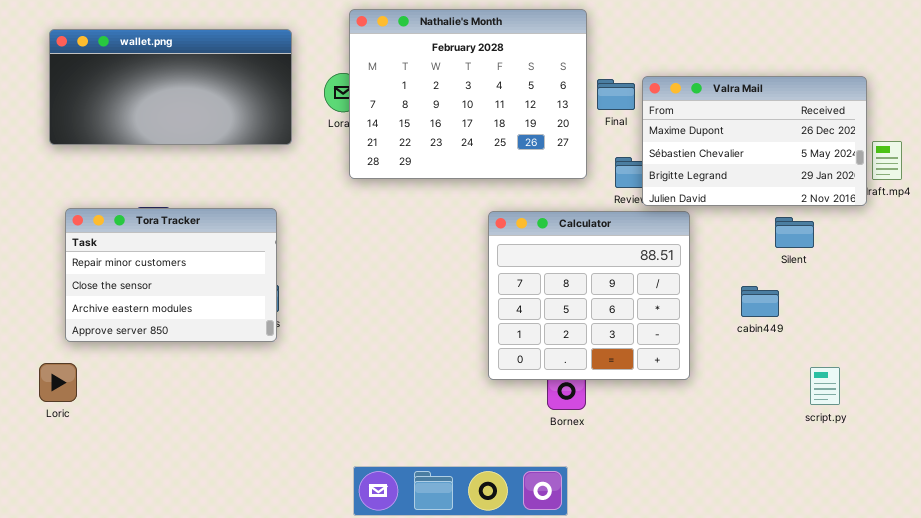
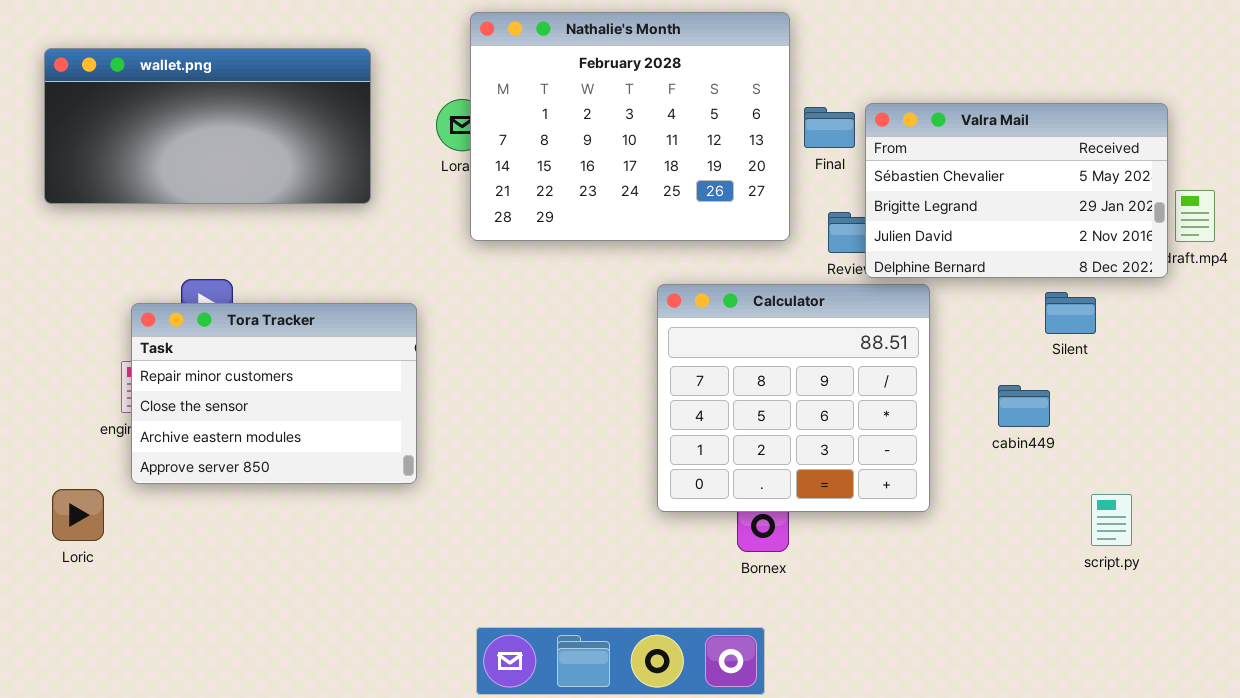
wallet.png: [49,29,292,145] -> [44,48,371,204], moved
Valra Mail: [642,76,867,206] -> [865,103,1168,278], scrolled down 1 row
Tora Tracker: [65,208,277,342] -> [131,303,417,484], moved

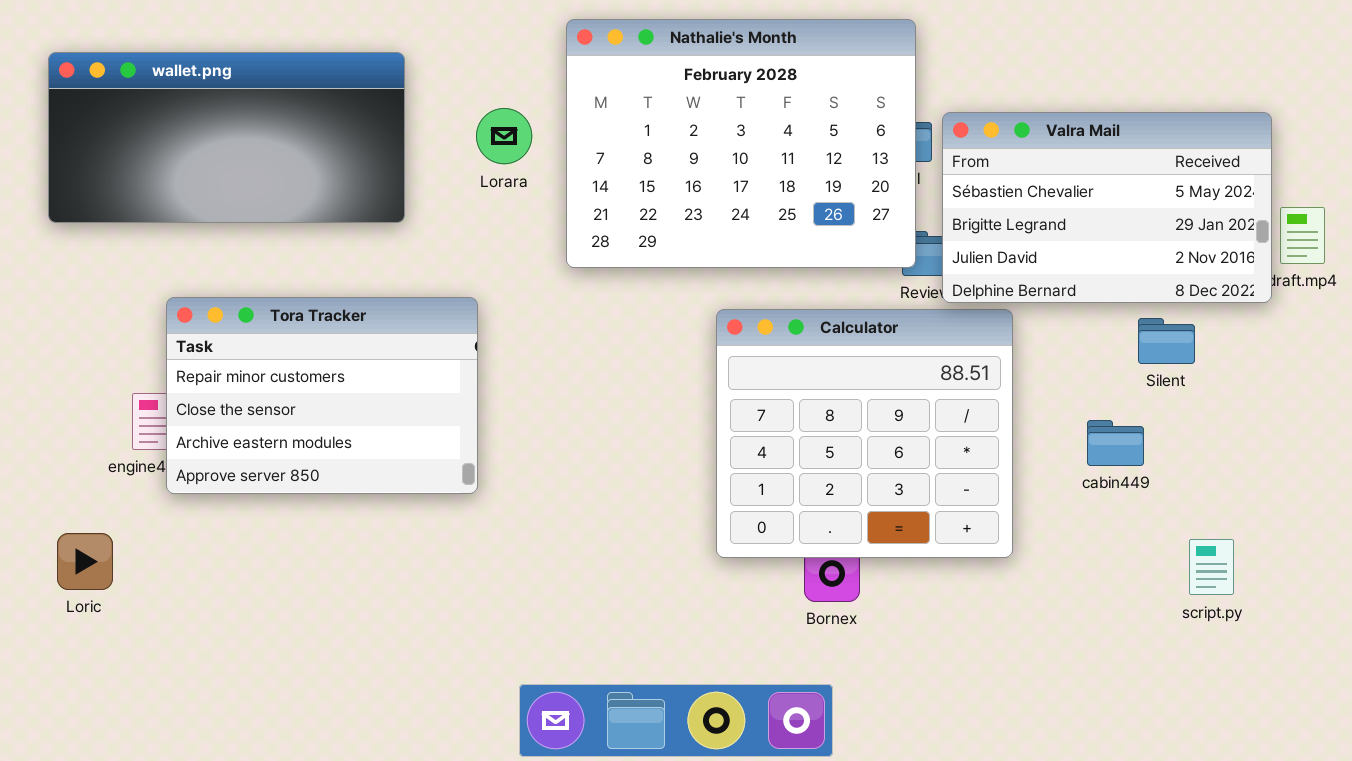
Nathalie's Month: [470,12,790,241] -> [566,19,916,268], moved
Tora Tracker: [131,303,417,484] -> [166,297,478,494], moved

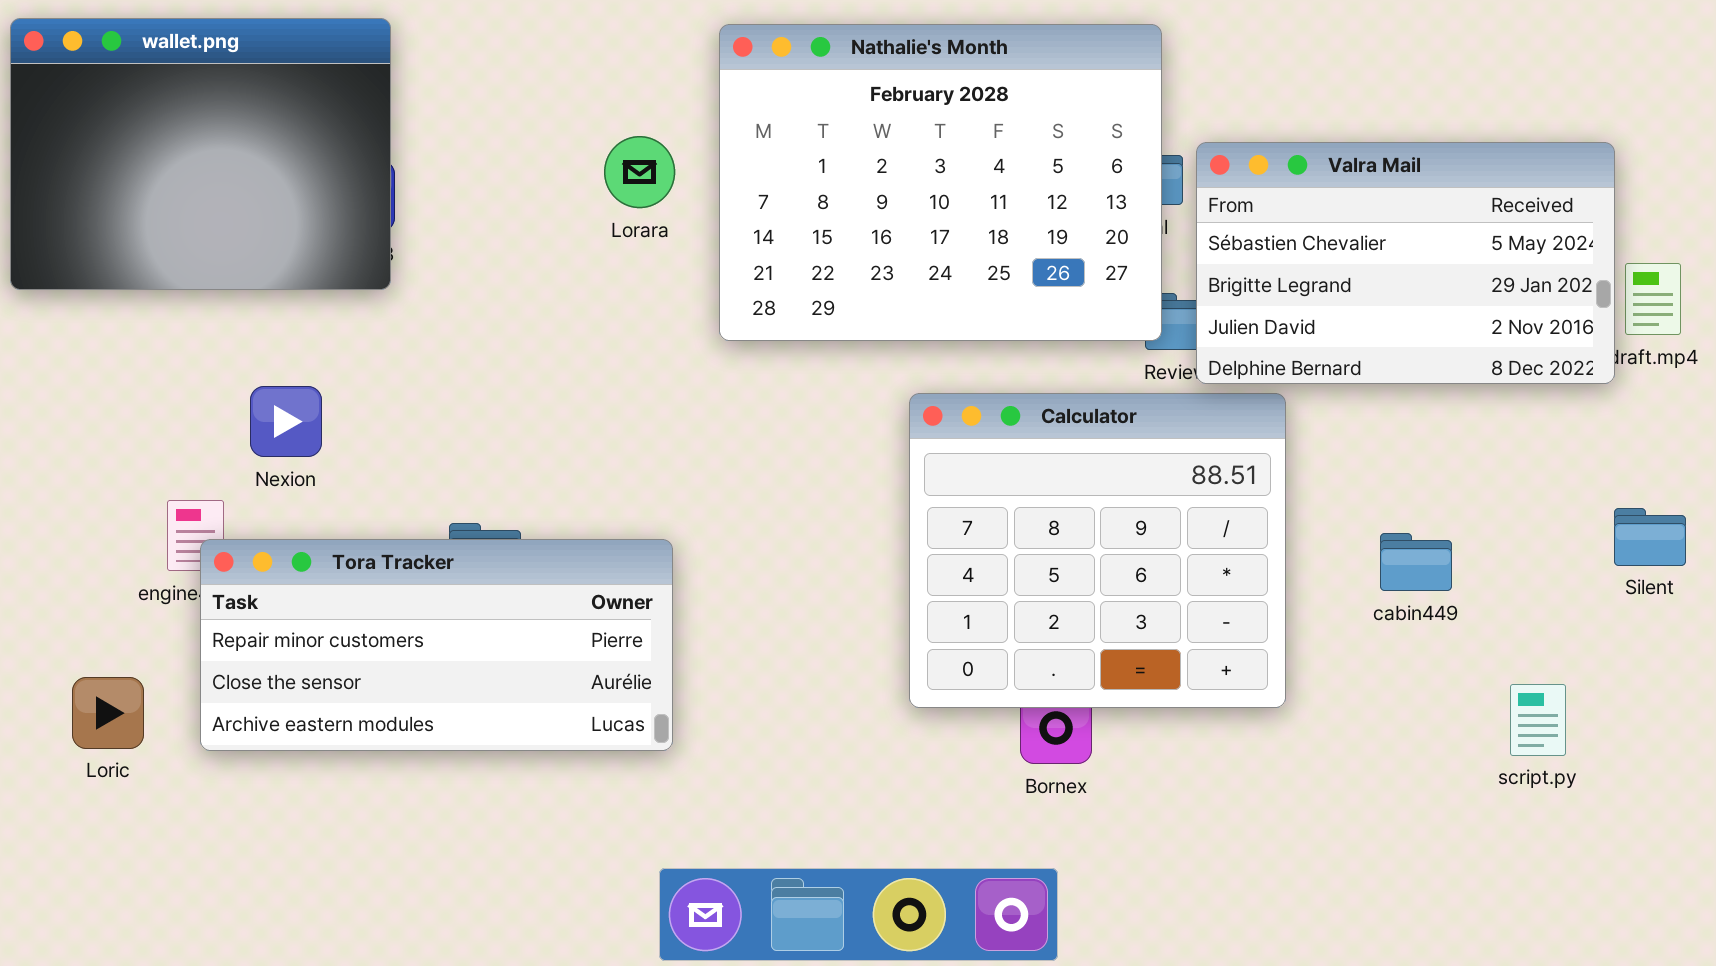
wallet.png: [48,52,405,223] -> [10,18,391,290], moved, resized
Tora Tracker: [166,297,478,494] -> [200,539,673,751], moved, resized
Silent: [1138,318,1195,364] -> [1614,508,1686,566], moved

